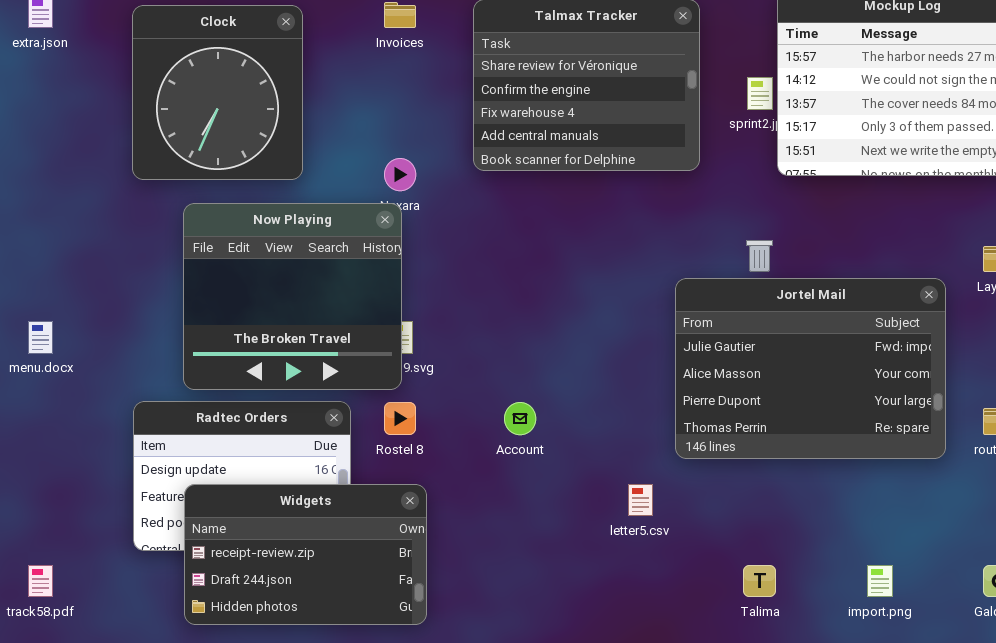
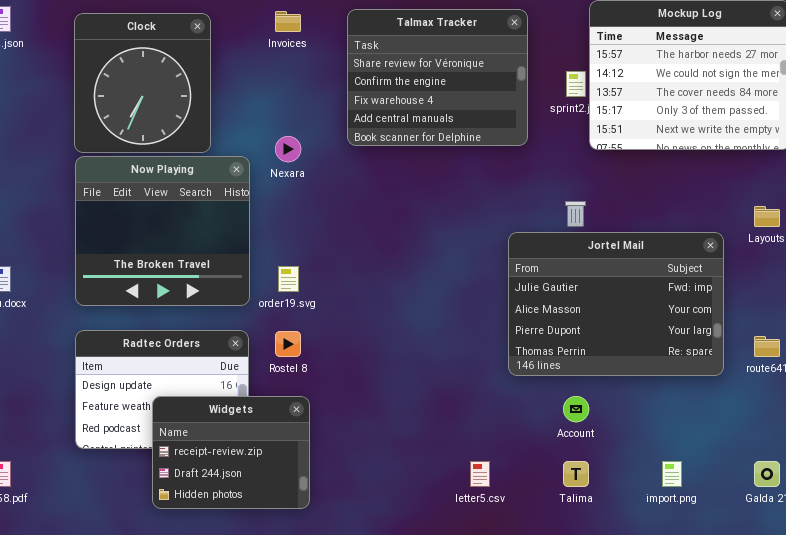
Now Playing: [183,203,402,390] -> [75,156,250,306], moved
Account: [504,402,536,435] -> [563,396,589,422], moved
Widgets: [184,484,427,625] -> [152,396,310,509], resized
letter5.csv: [628,484,653,516] -> [470,461,490,487], moved

